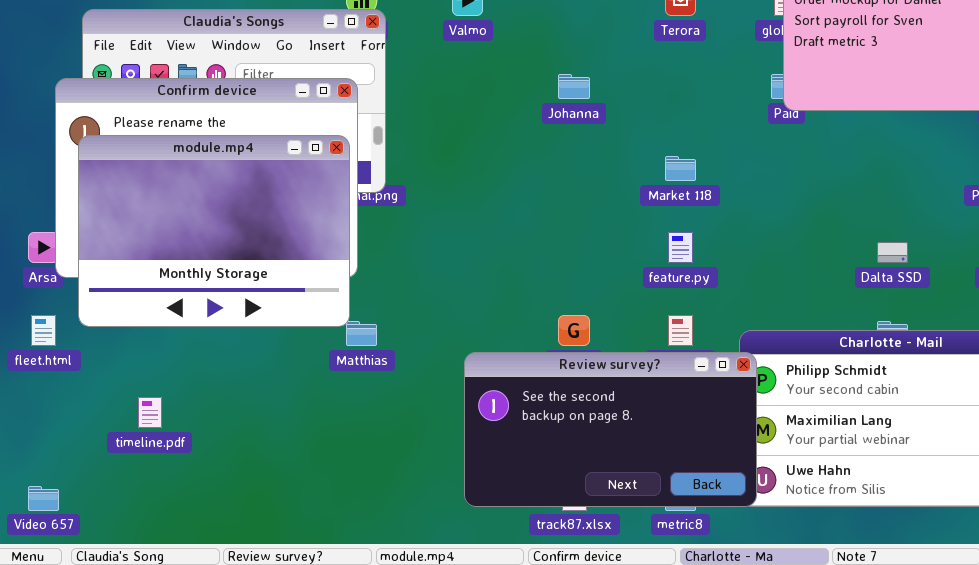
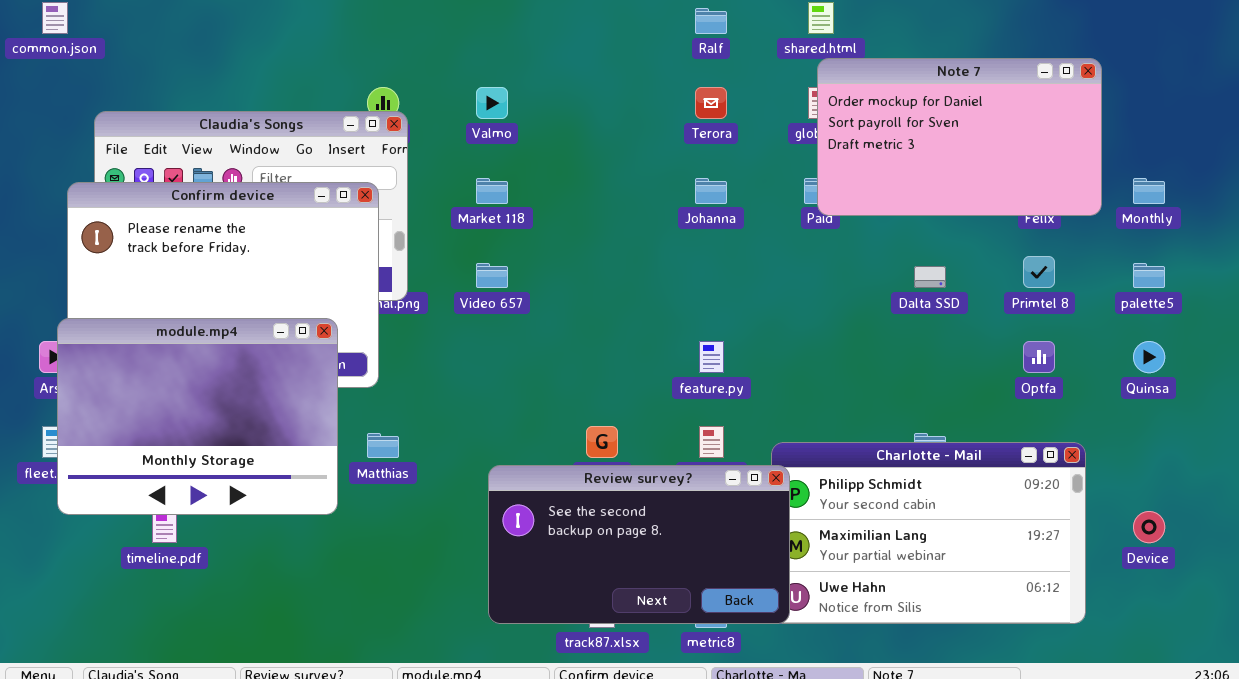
Johanna: [558,74,590,99] -> [695,178,727,204], moved
module.mp4: [78,135,350,327] -> [57,318,338,515], moved
Market 118: [665,156,696,181] -> [476,178,508,204], moved
Dalta SSD: [877,242,908,263] -> [914,266,946,288], moved
Video 657: [28,486,59,511] -> [476,263,508,288], moved

